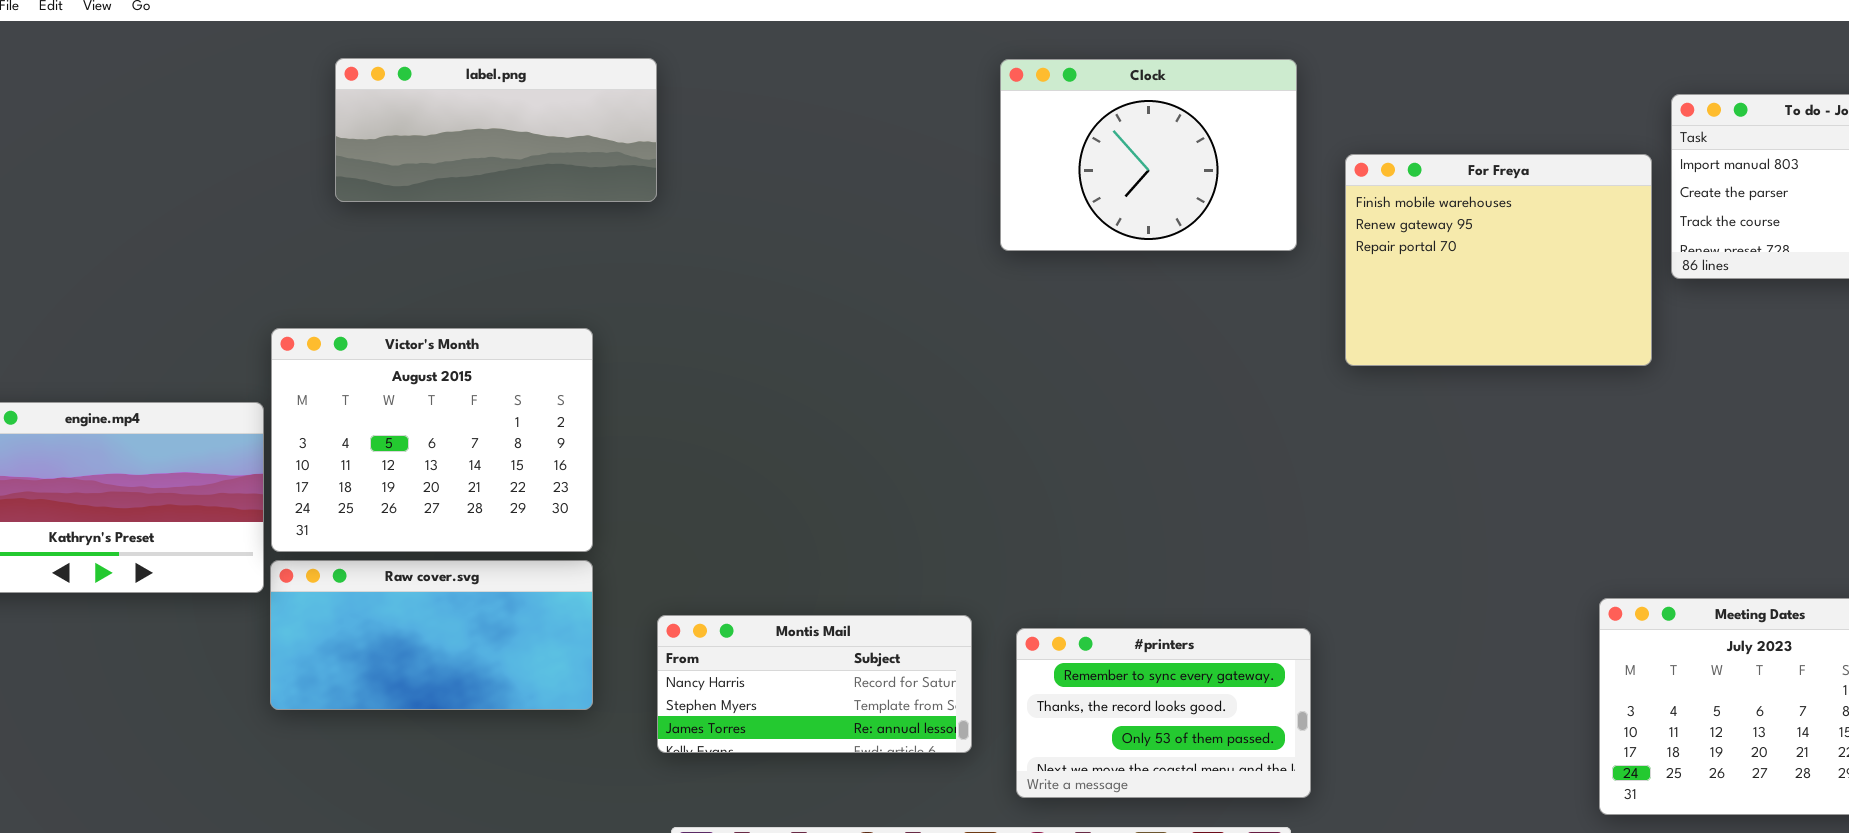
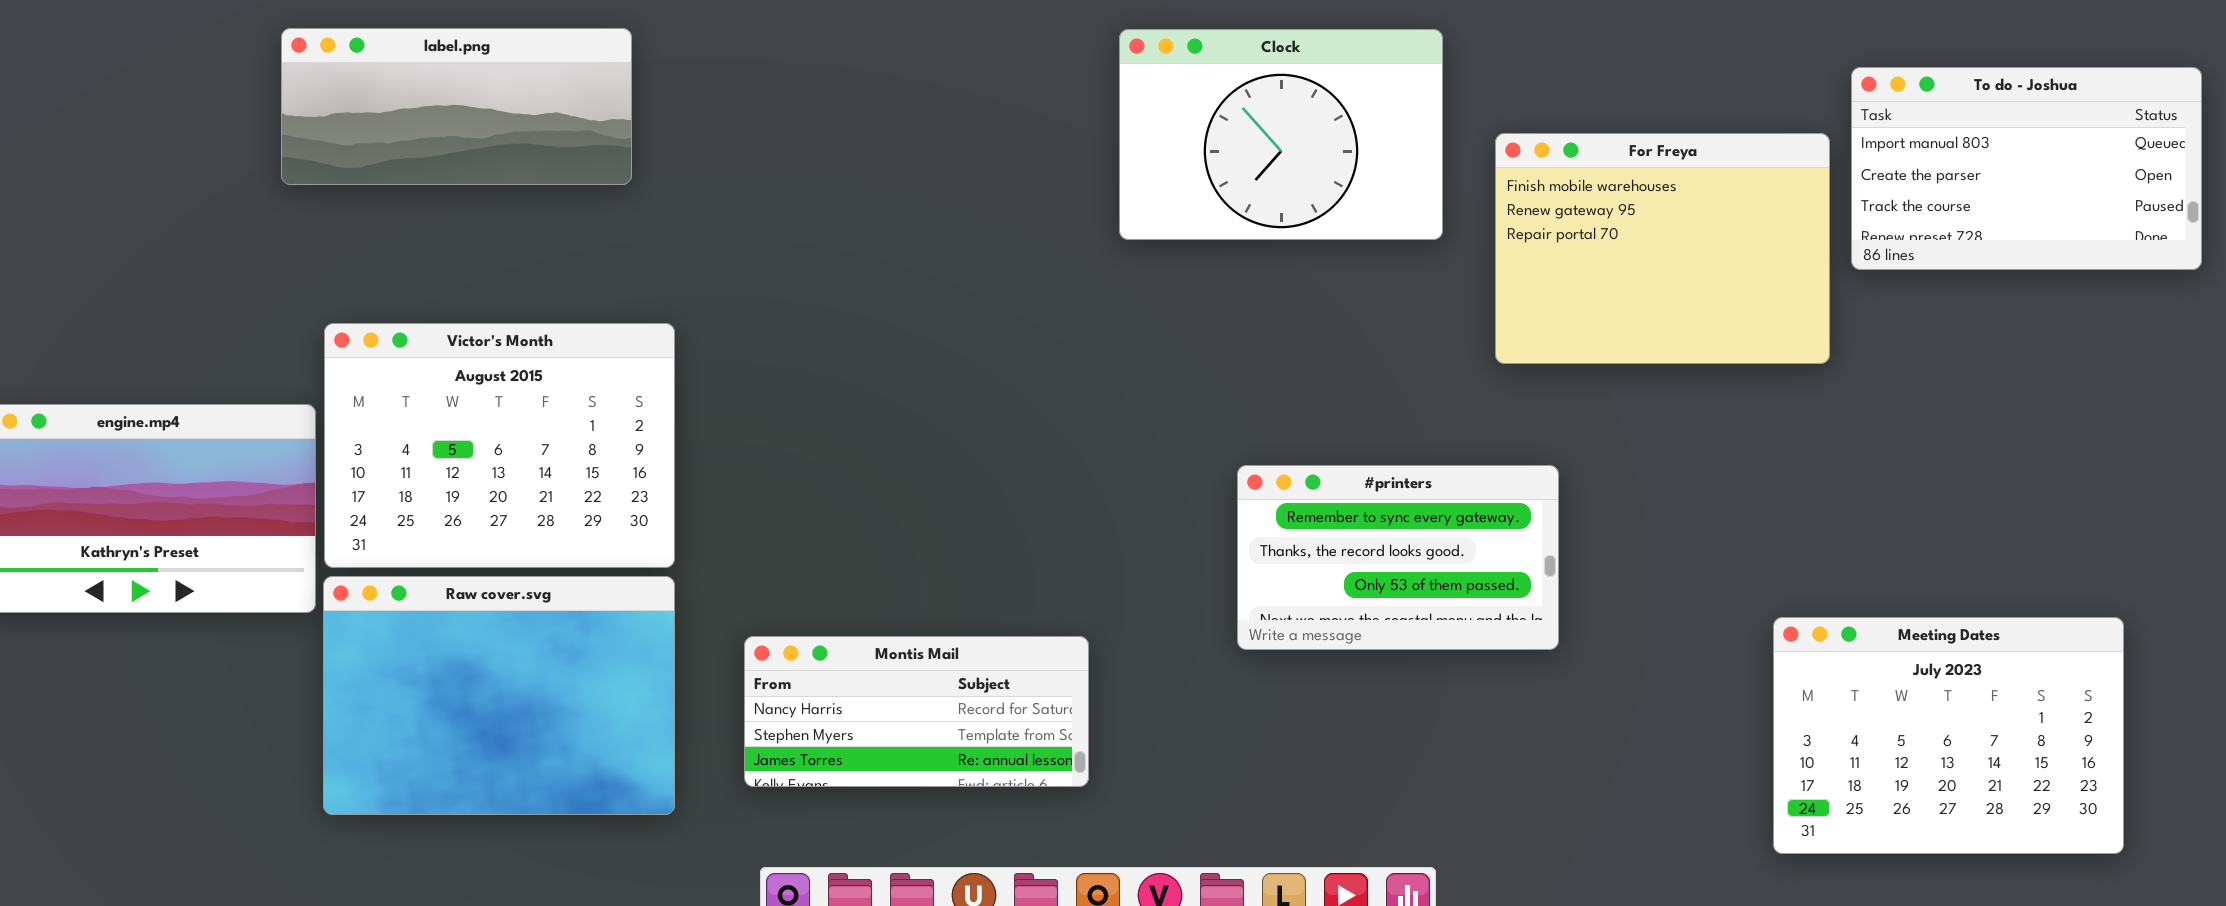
label.png: [335,58,657,202] -> [281,28,632,185], moved
Raw cover.svg: [270,560,593,710] -> [323,576,675,815], resized
#printers: [1016,628,1311,798] -> [1237,465,1559,650], moved

